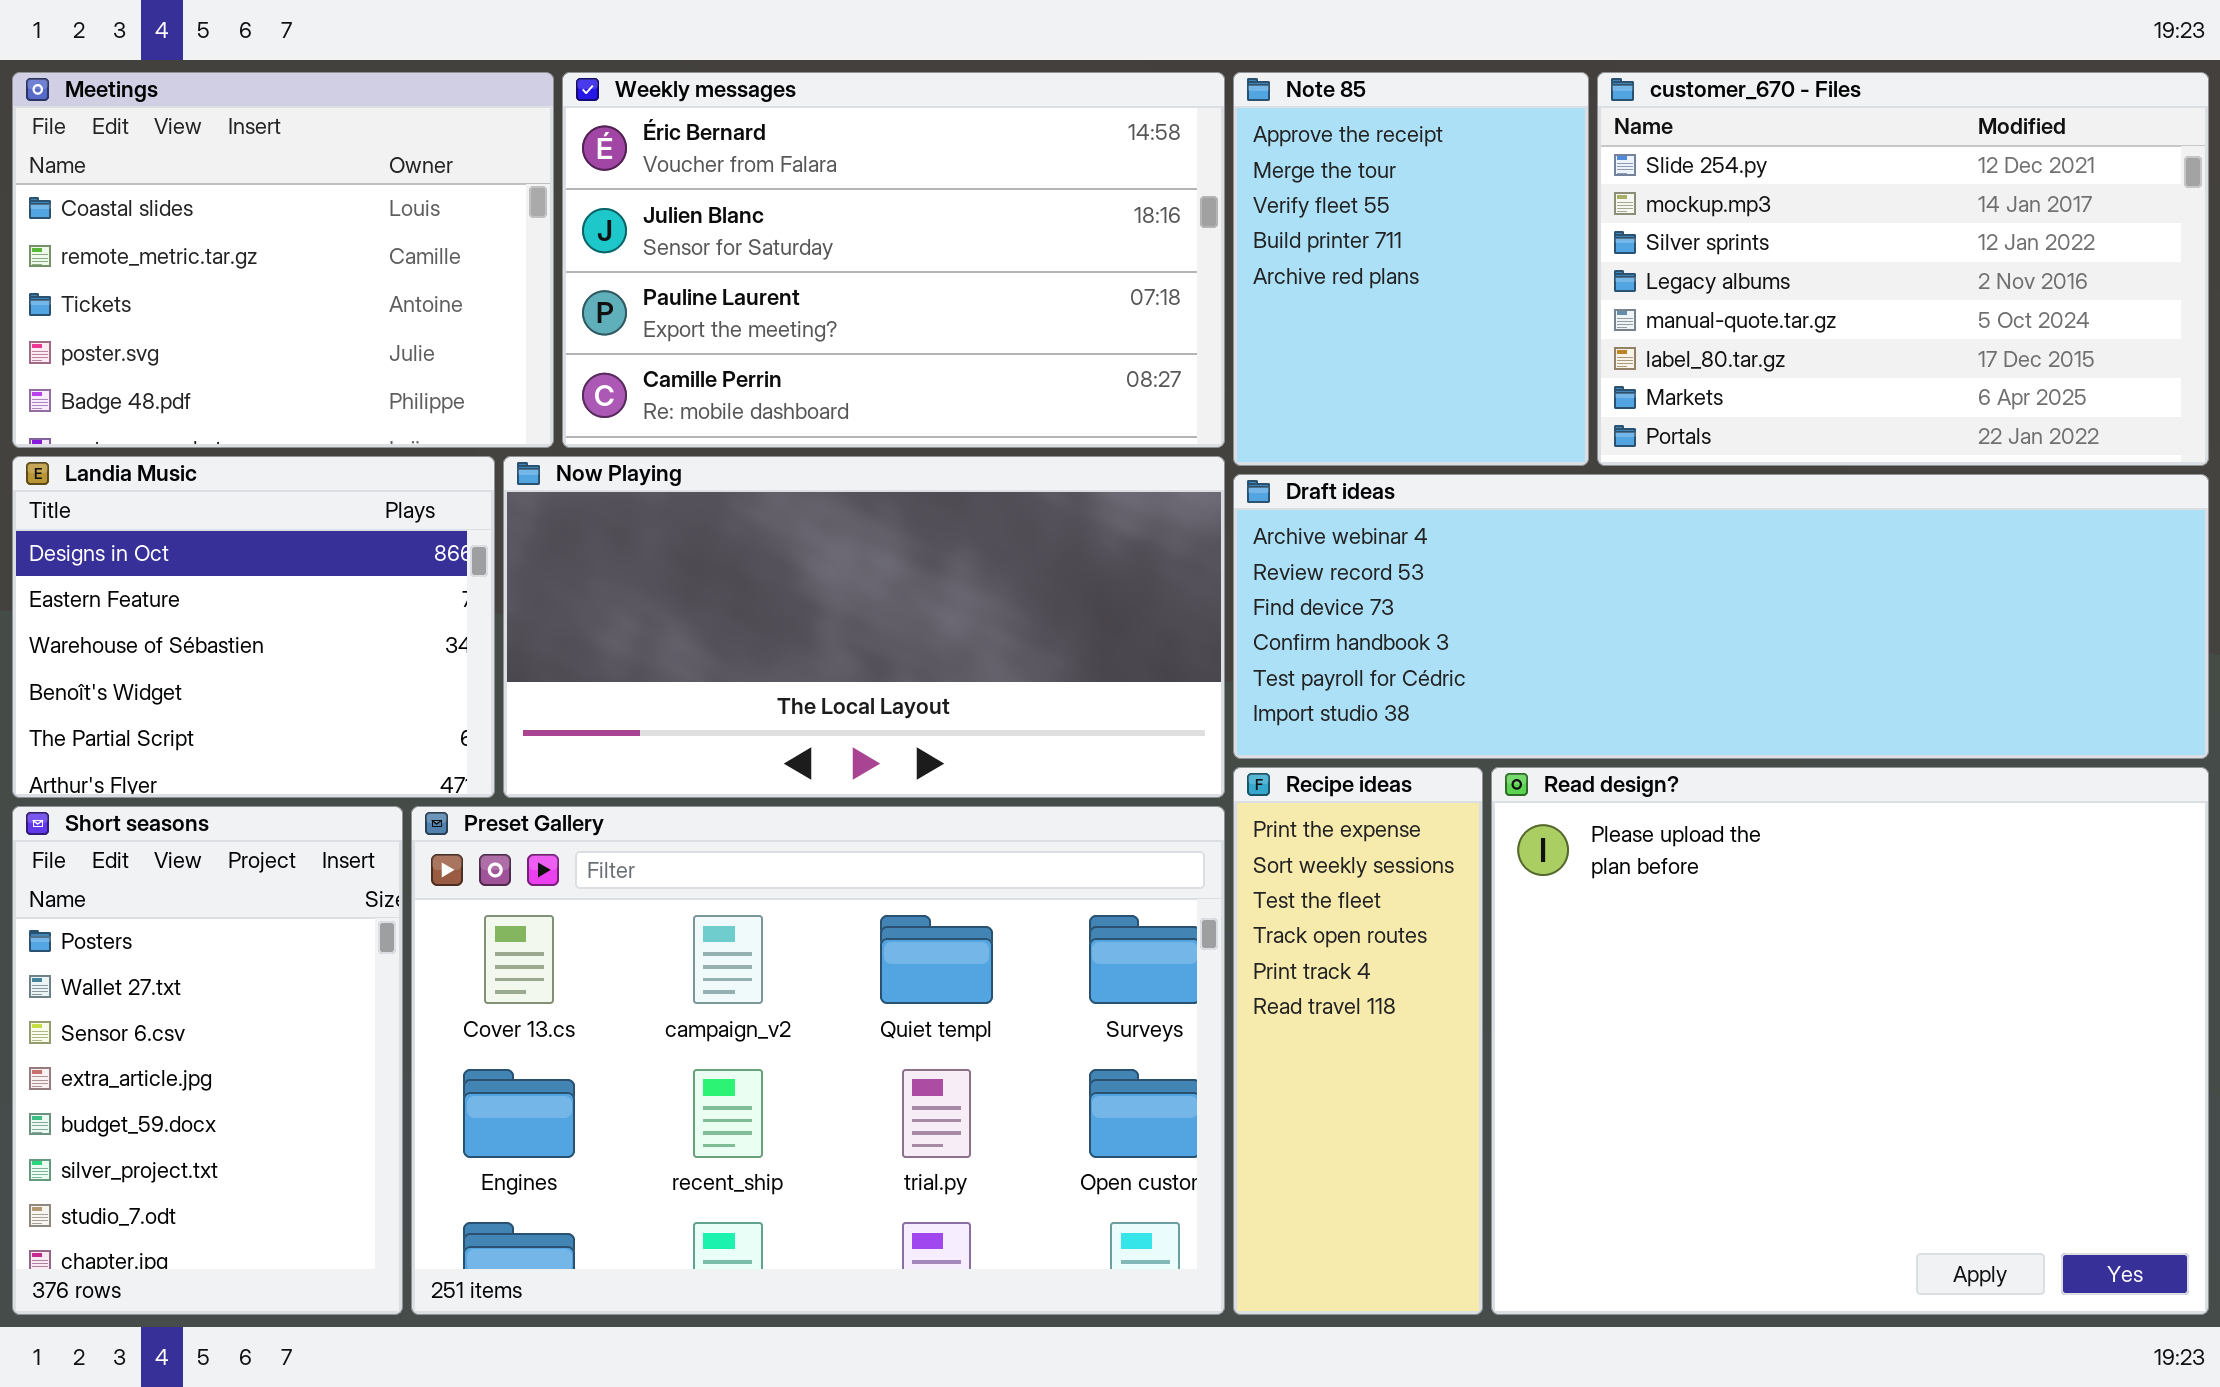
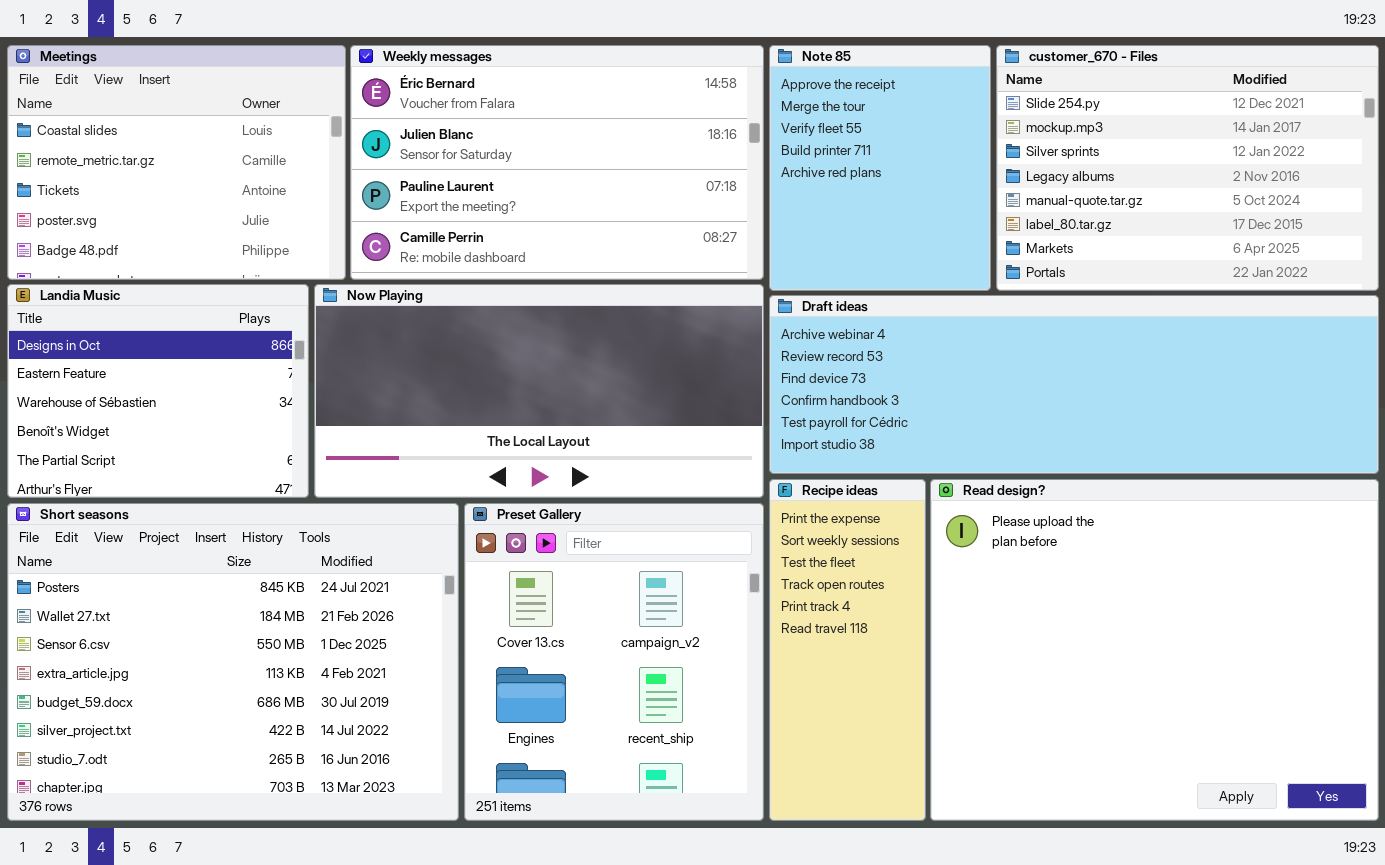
Short seasons: [12,806,403,1315] -> [7,503,459,821], resized
Preset Gallery: [411,806,1225,1315] -> [464,503,764,821], resized

